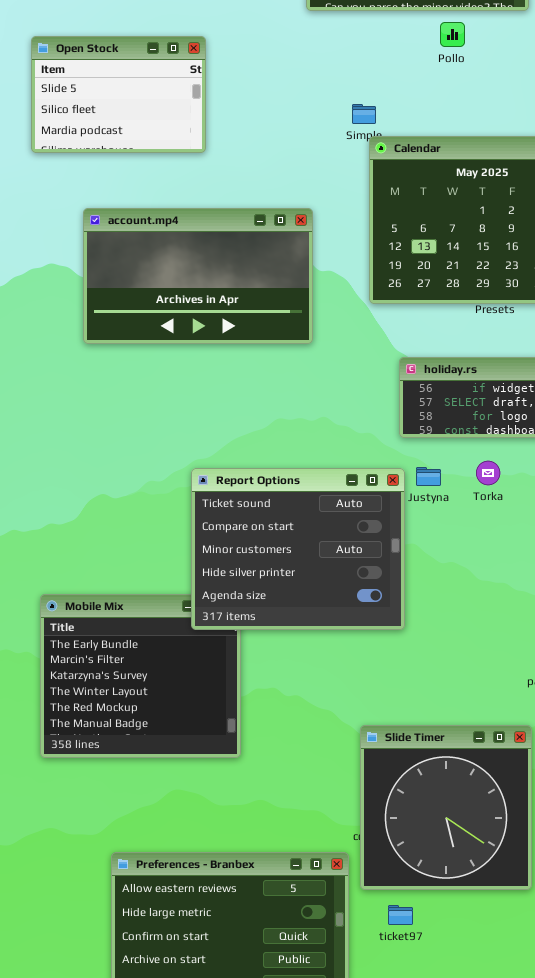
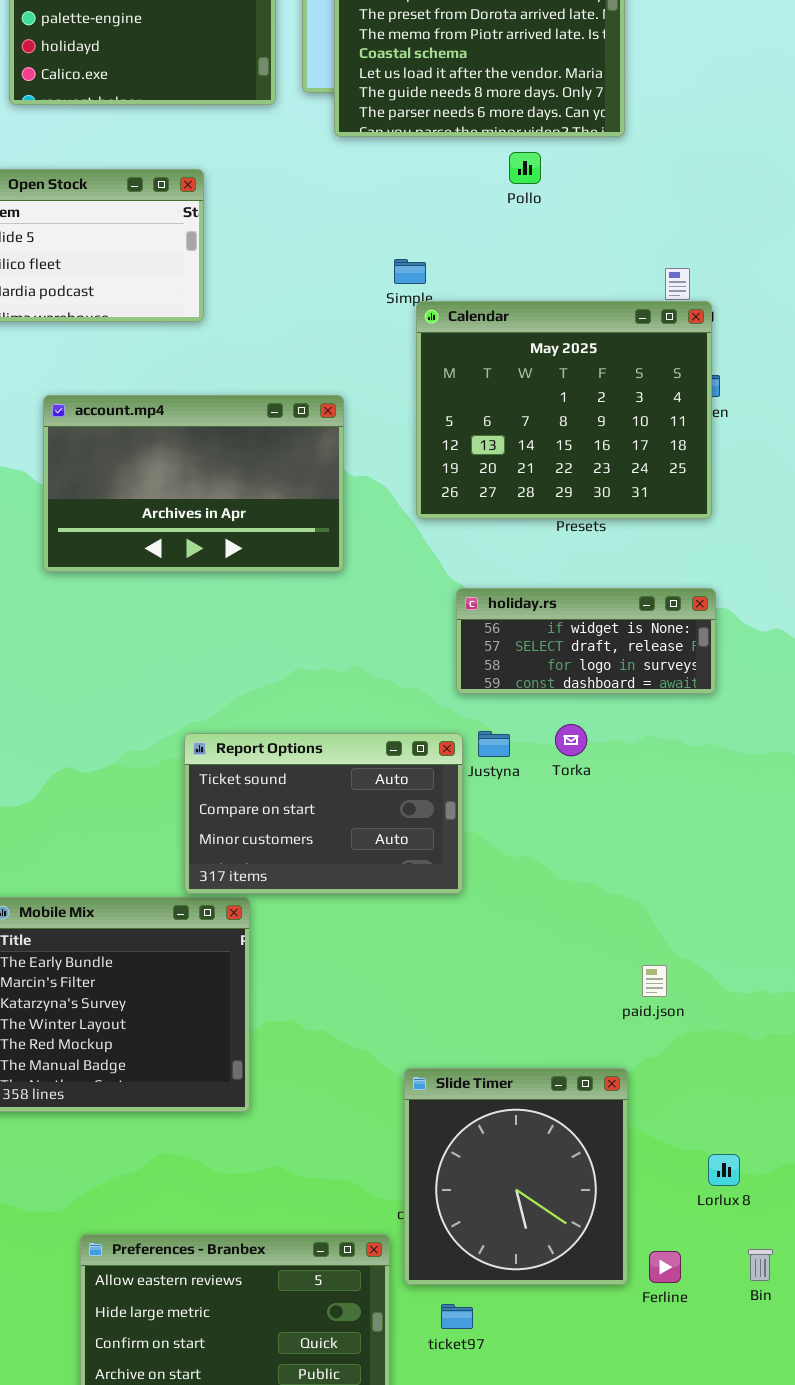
Report Options: [191,468,405,630] -> [184,733,463,894], resized

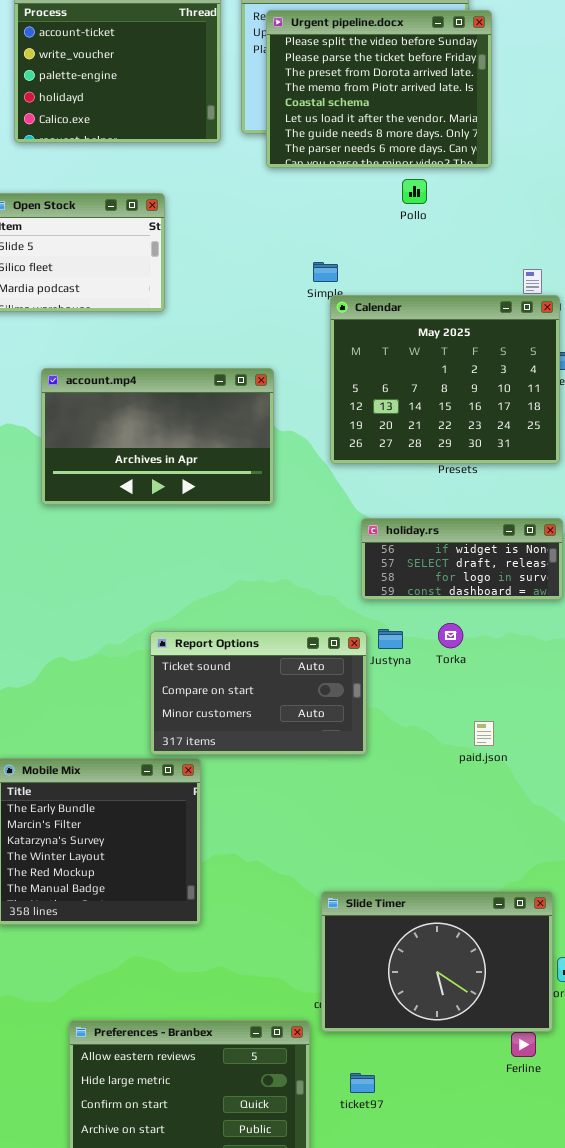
paid.json: [642,965,667,997] -> [474,721,494,746], moved
Slide Timer: [404,1068,628,1285] -> [321,891,553,1032], resized

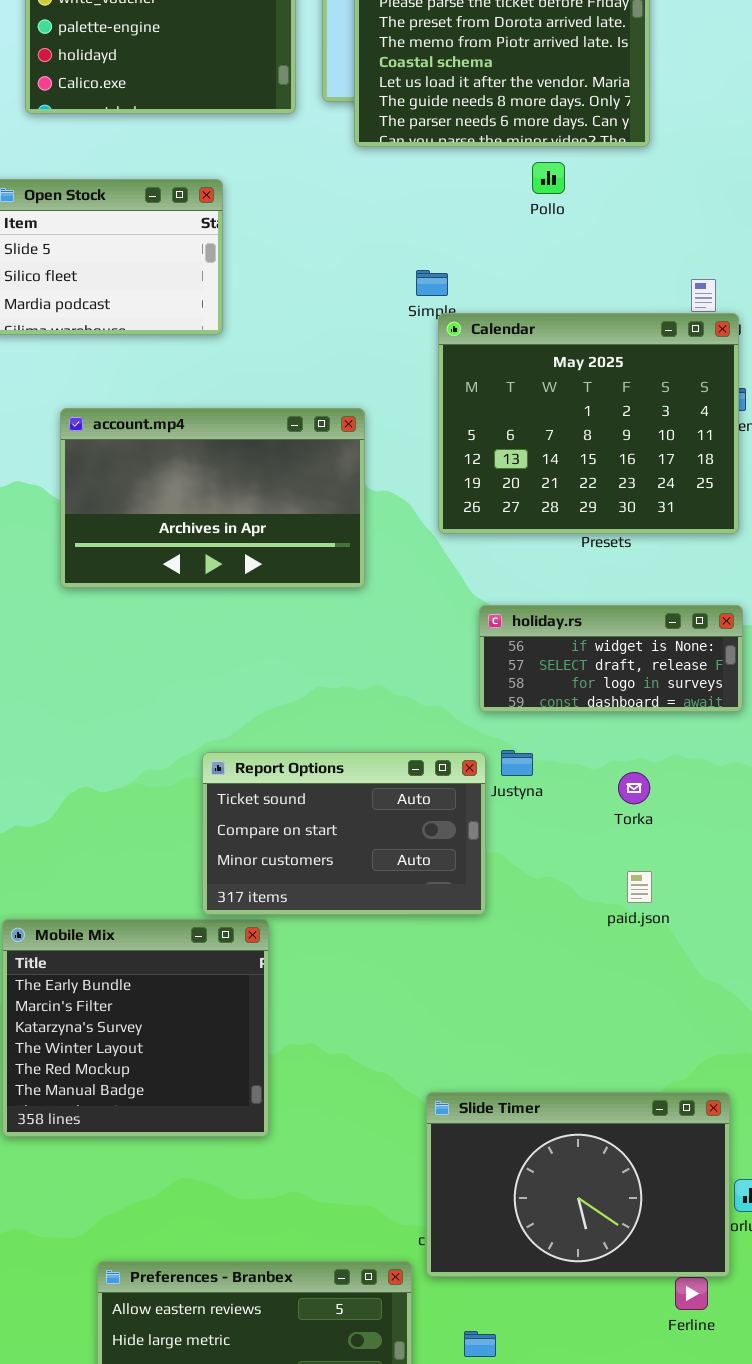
Torka: [438,623,463,648] -> [618,772,650,804], moved

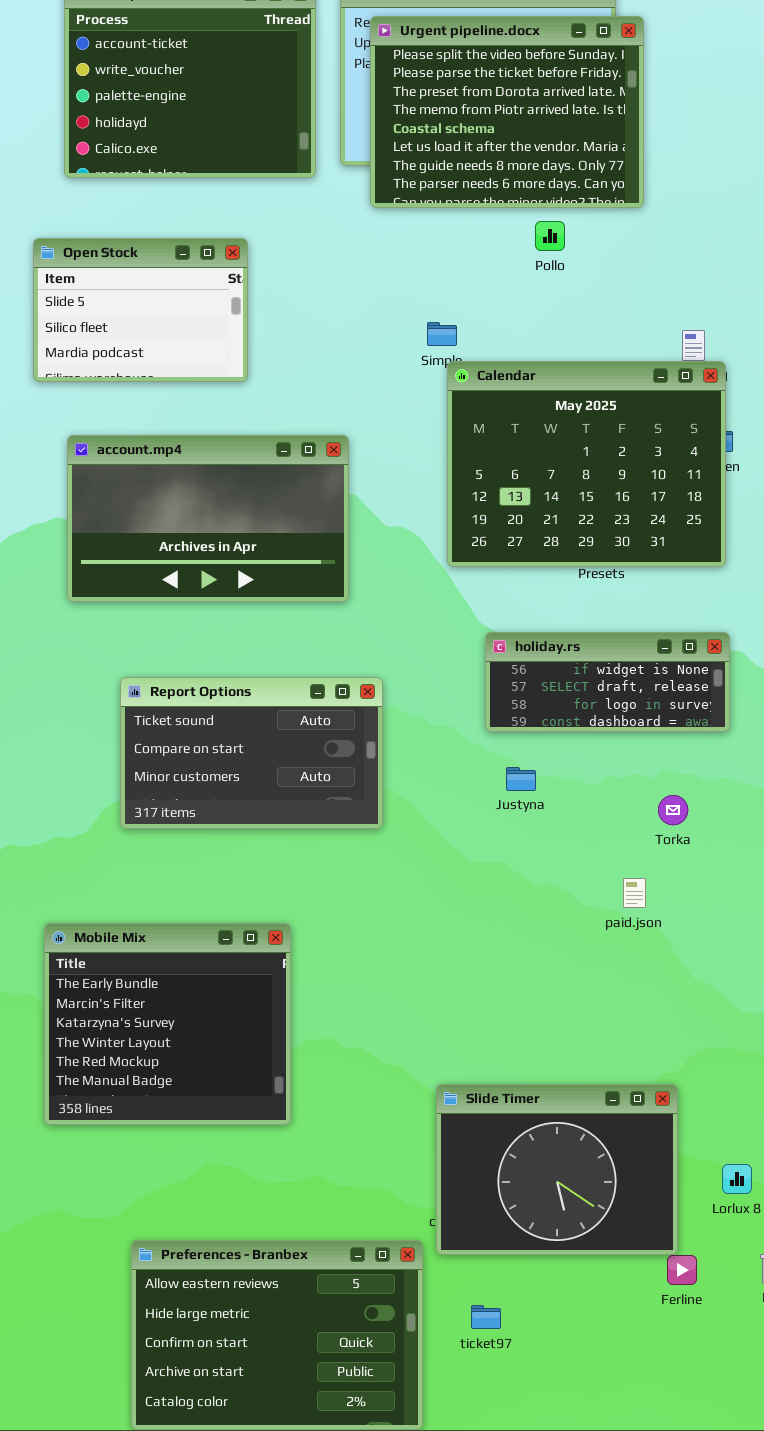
account.mp4: [60,408,365,588] -> [67,435,349,602], moved
Report Options: [202,752,486,915] -> [120,677,383,829], moved
Torka: [618,772,650,804] -> [658,795,688,825], moved
Slide Timer: [426,1092,730,1277] -> [436,1084,678,1255], resized

